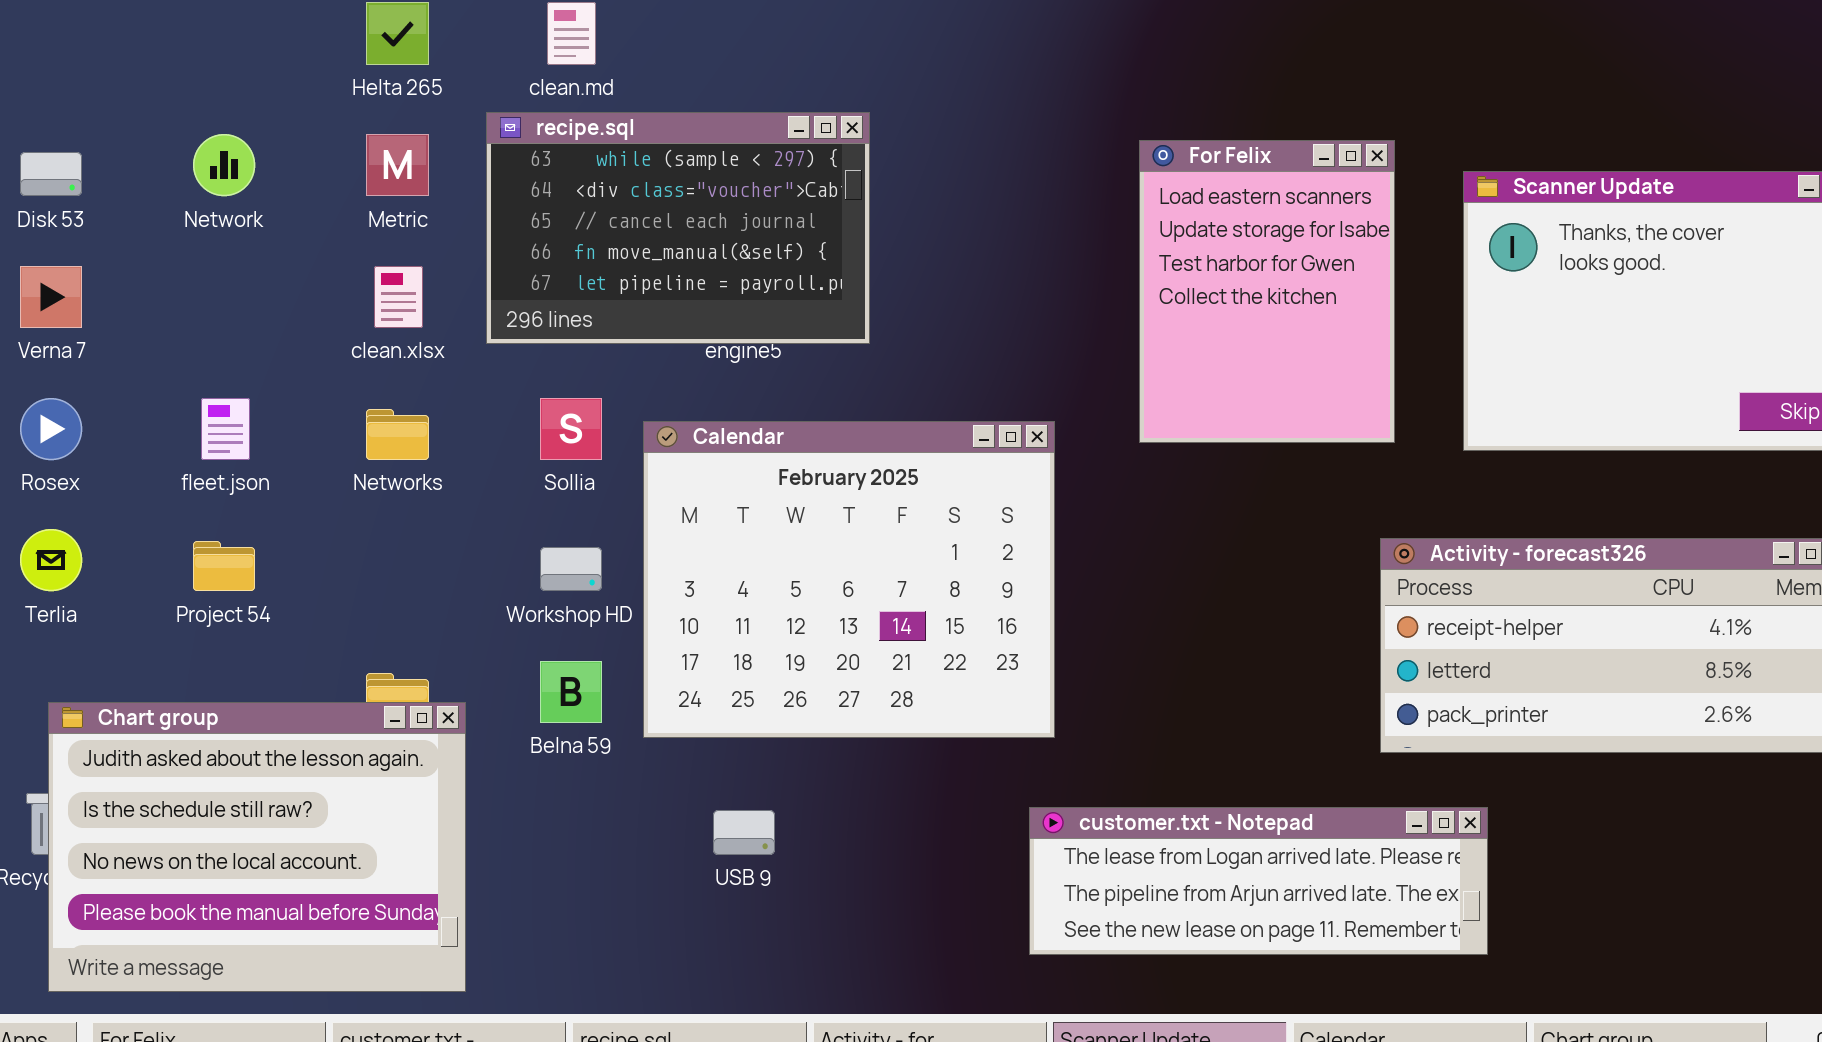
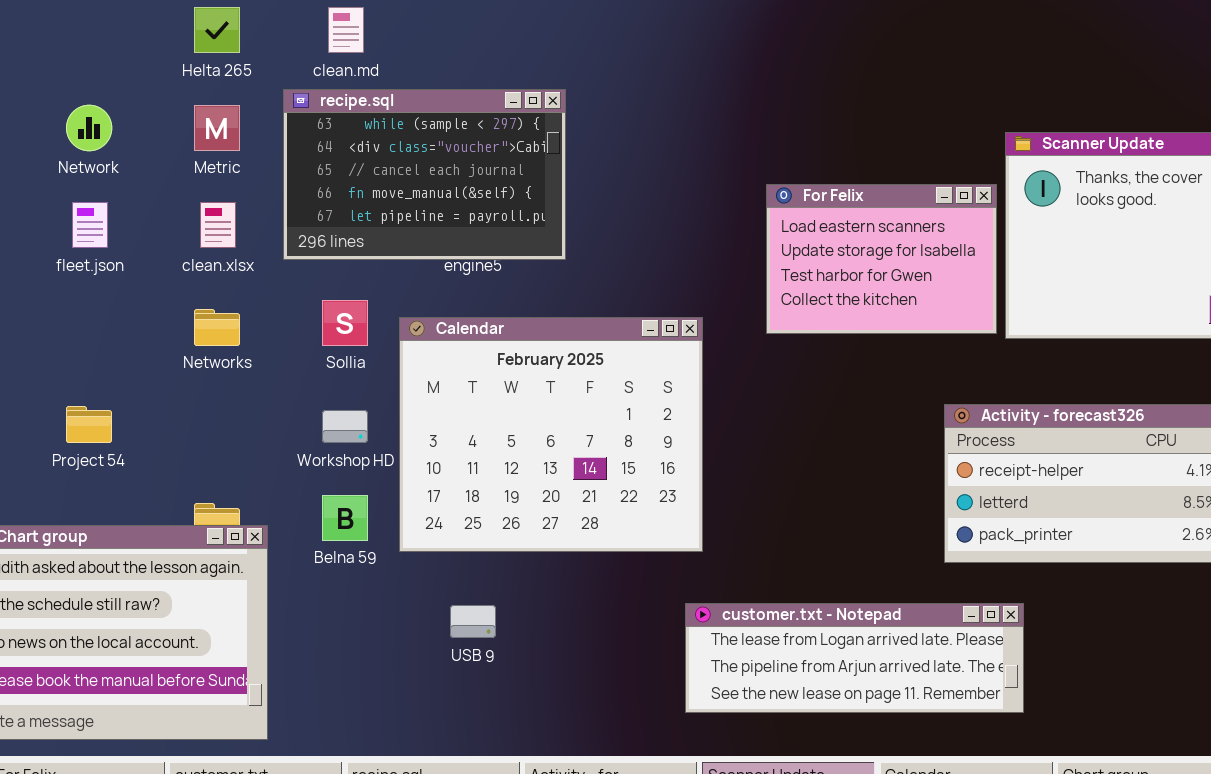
For Felix: [1139,140,1395,443] -> [766,184,997,334], resized
fleet.json: [201,398,250,460] -> [72,202,108,248], moved

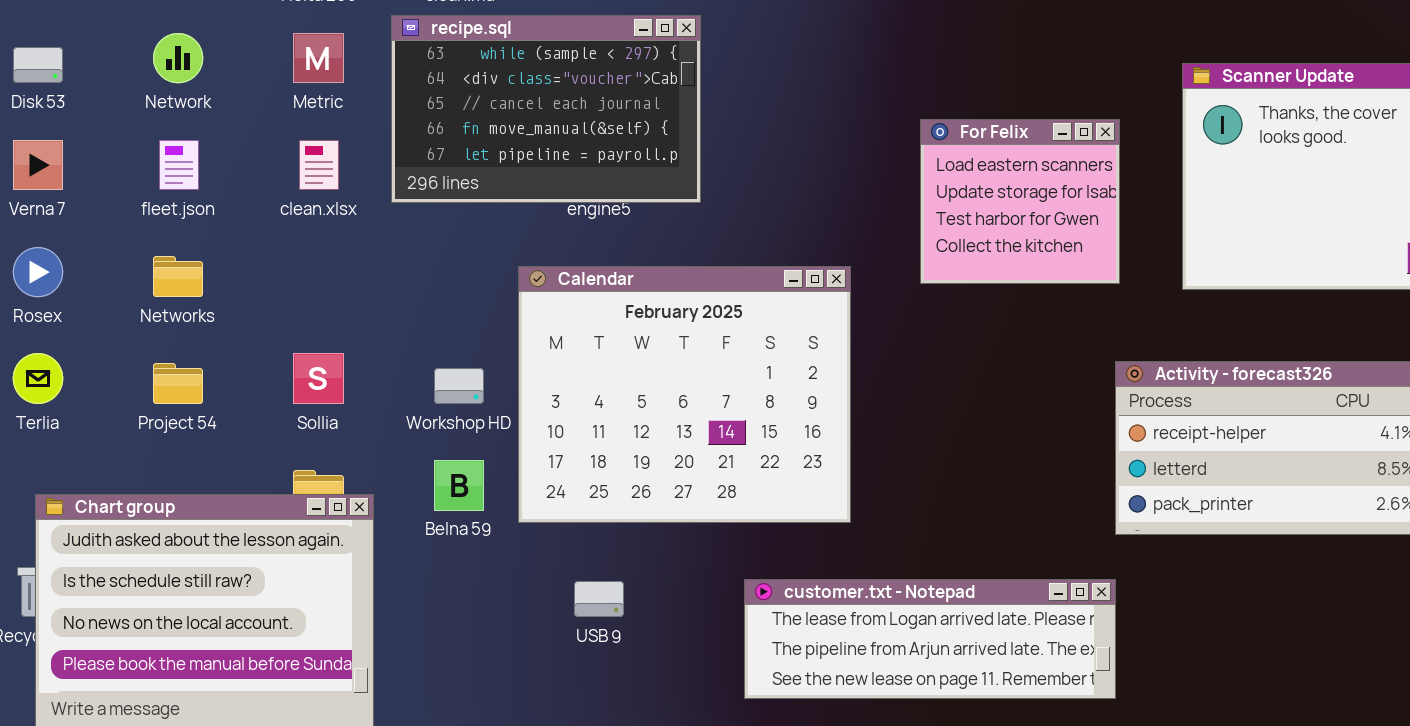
For Felix: [766,184,997,334] -> [920,119,1120,284], resized
Sollia: [322,300,368,346] -> [293,353,344,404], moved
Networks: [194,309,240,346] -> [153,256,203,297], moved
customer.txt - Notepad: [685,603,1024,713] -> [744,579,1116,699], moved

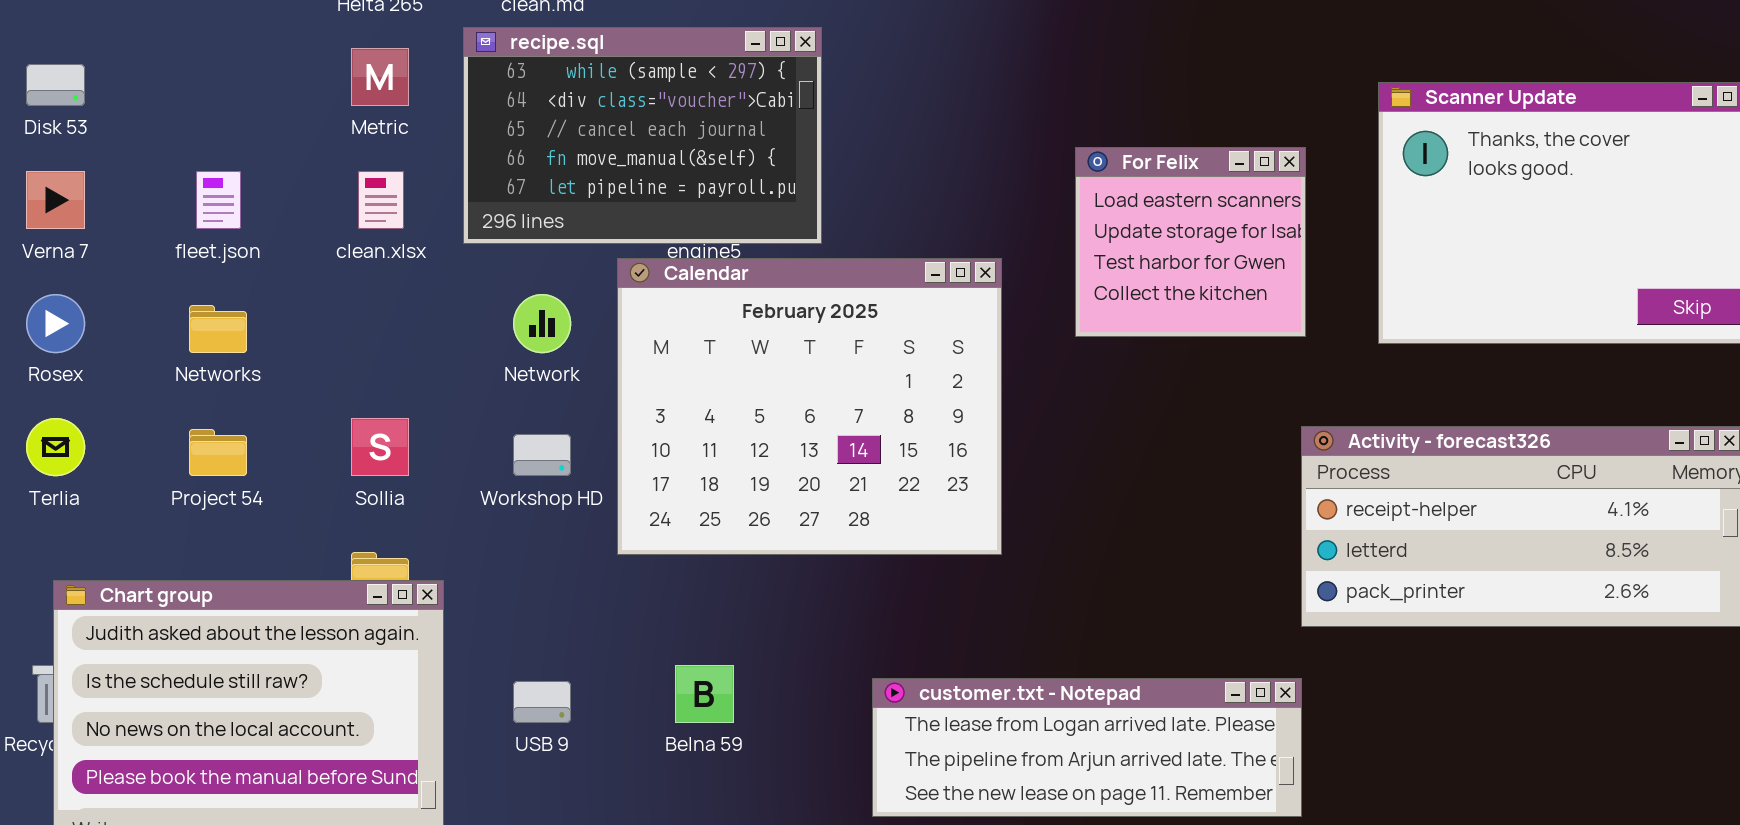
Network: [153,33,203,83] -> [513,294,571,353], moved
Calendar: [518,266,851,523] -> [617,258,1002,555], moved
Belna 59: [434,460,484,511] -> [675,665,734,723], moved
USB 9: [574,581,624,617] -> [513,681,571,723], moved

